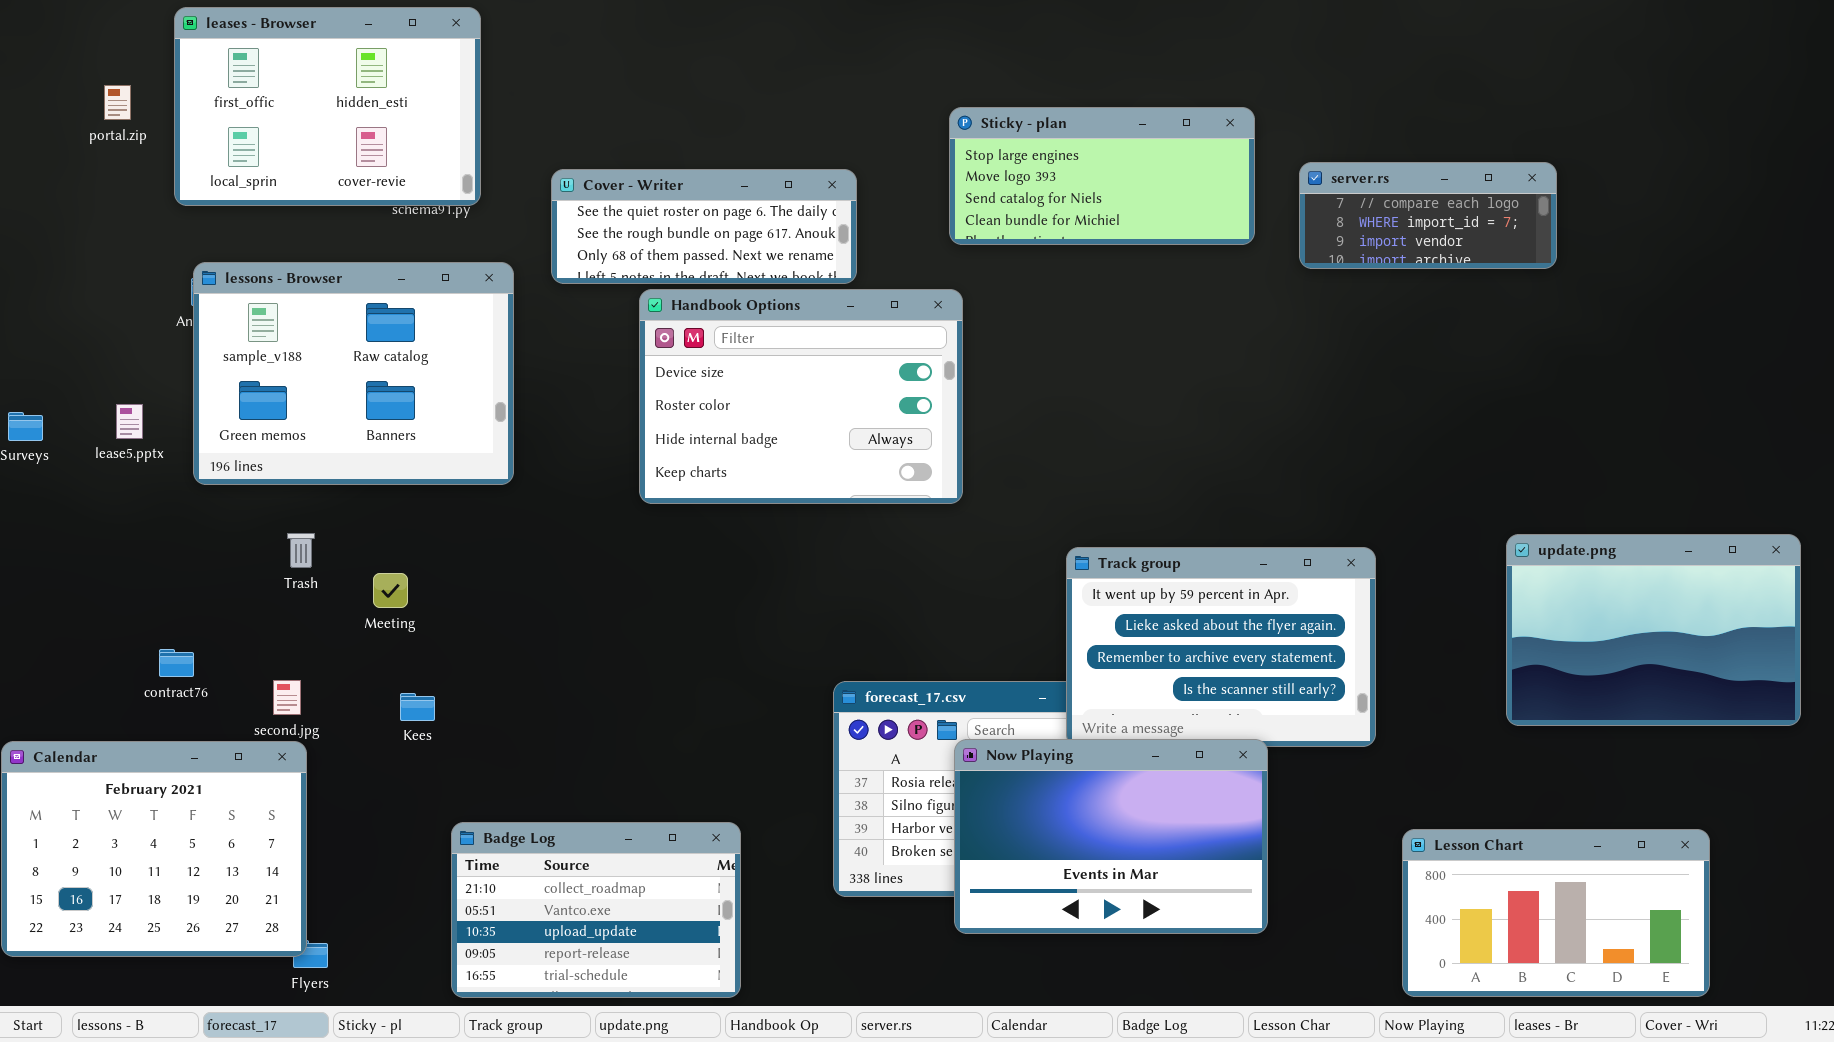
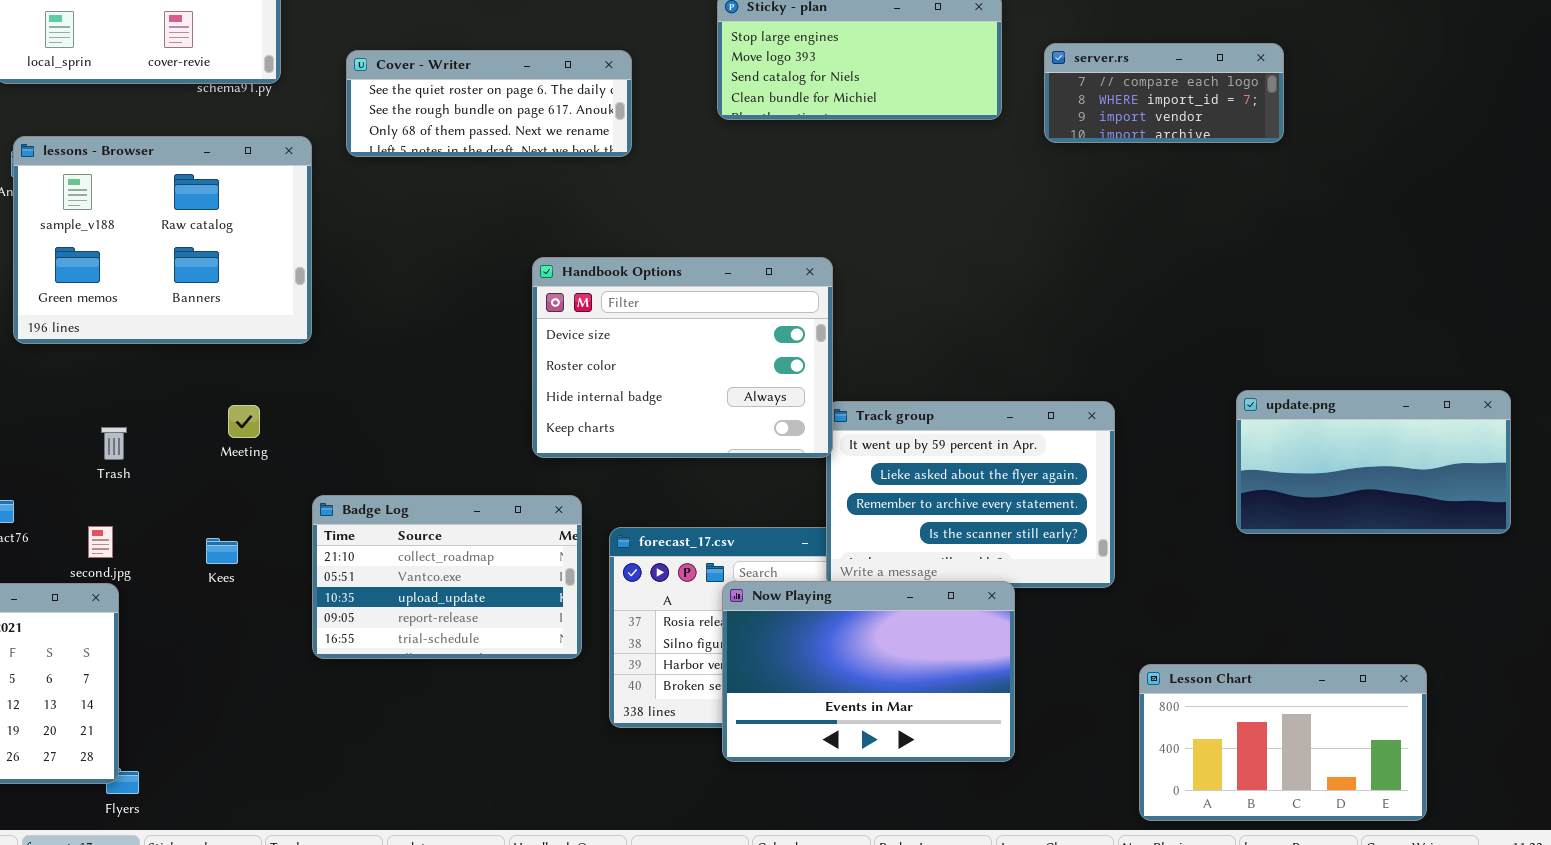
Handbook Options: [639,289,963,504] -> [532,257,833,458], moved
Trash: [287,533,315,568] -> [101,427,127,460], moved
update.png: [1506,534,1801,726] -> [1236,390,1511,534], resized
Meeting: [373,573,408,608] -> [228,405,260,438], moved
Badge Log: [451,822,741,998] -> [312,495,582,659], moved

